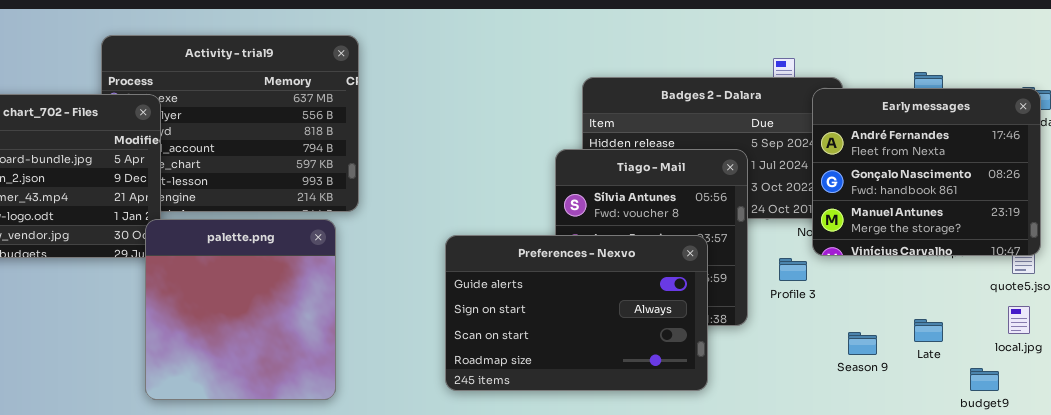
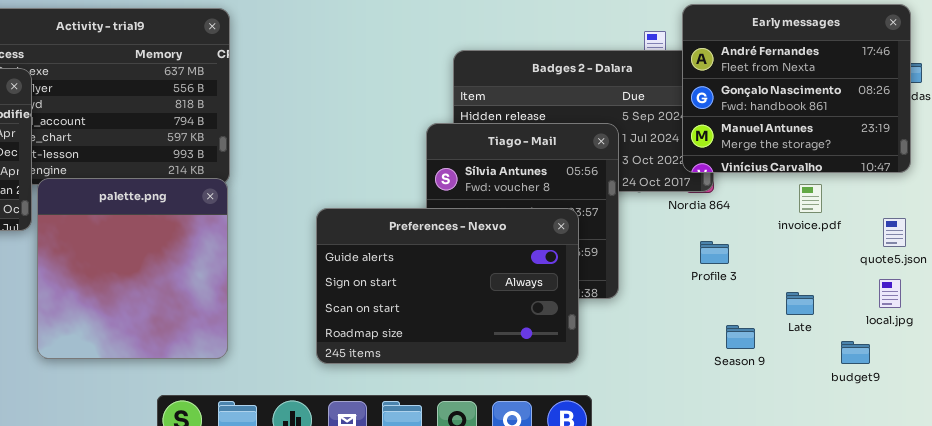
Early messages: [812,88,1041,256] -> [682,4,911,173], moved
palette.png: [145,219,336,400] -> [37,178,228,359], moved
Profile 3: [779,258,807,281] -> [700,241,729,264], moved
Season 9: [848,332,877,355] -> [726,325,755,349], moved

